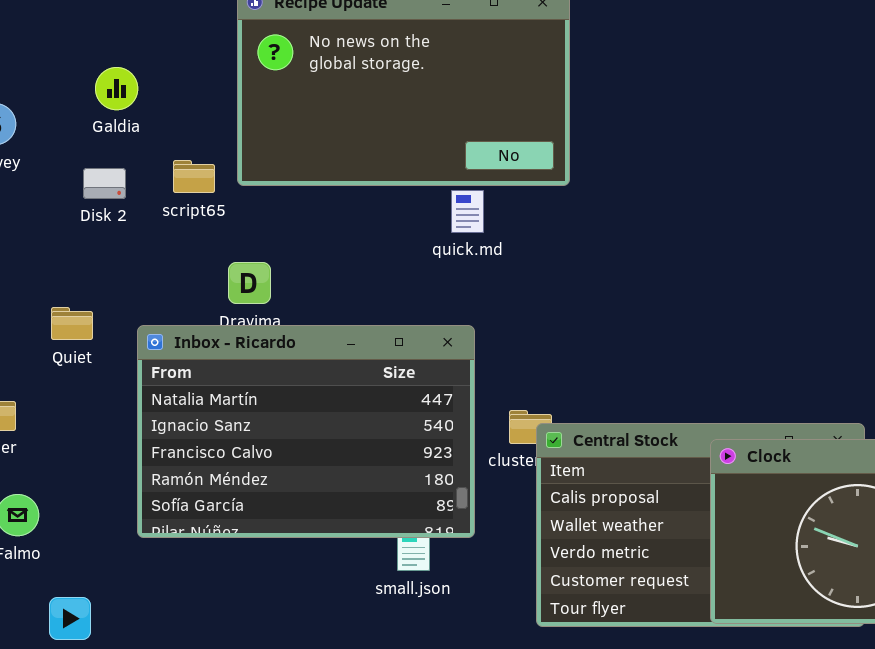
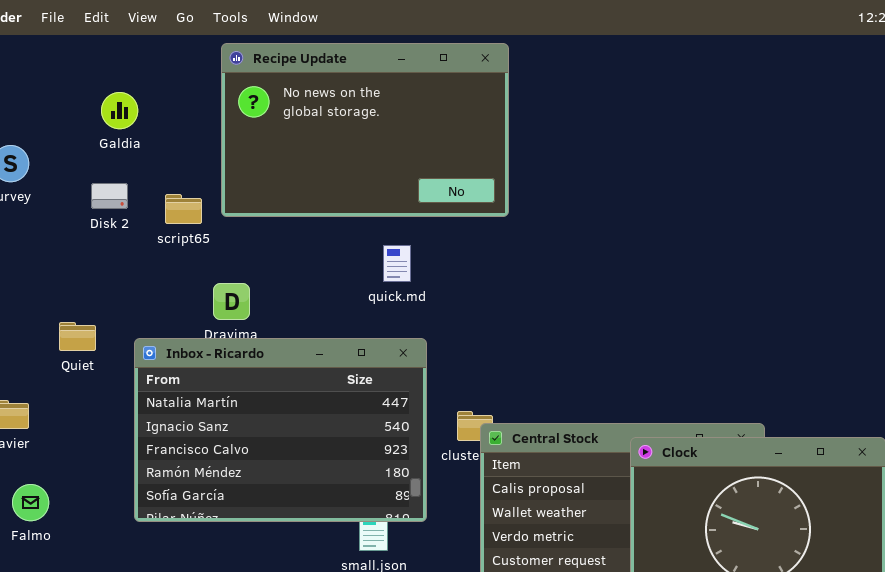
Galdia: [95,67,138,110] -> [101,92,138,129], moved
Disk 2: [83,168,126,199] -> [91,183,128,209], moved
quick.md: [451,190,484,233] -> [383,245,411,282], moved

